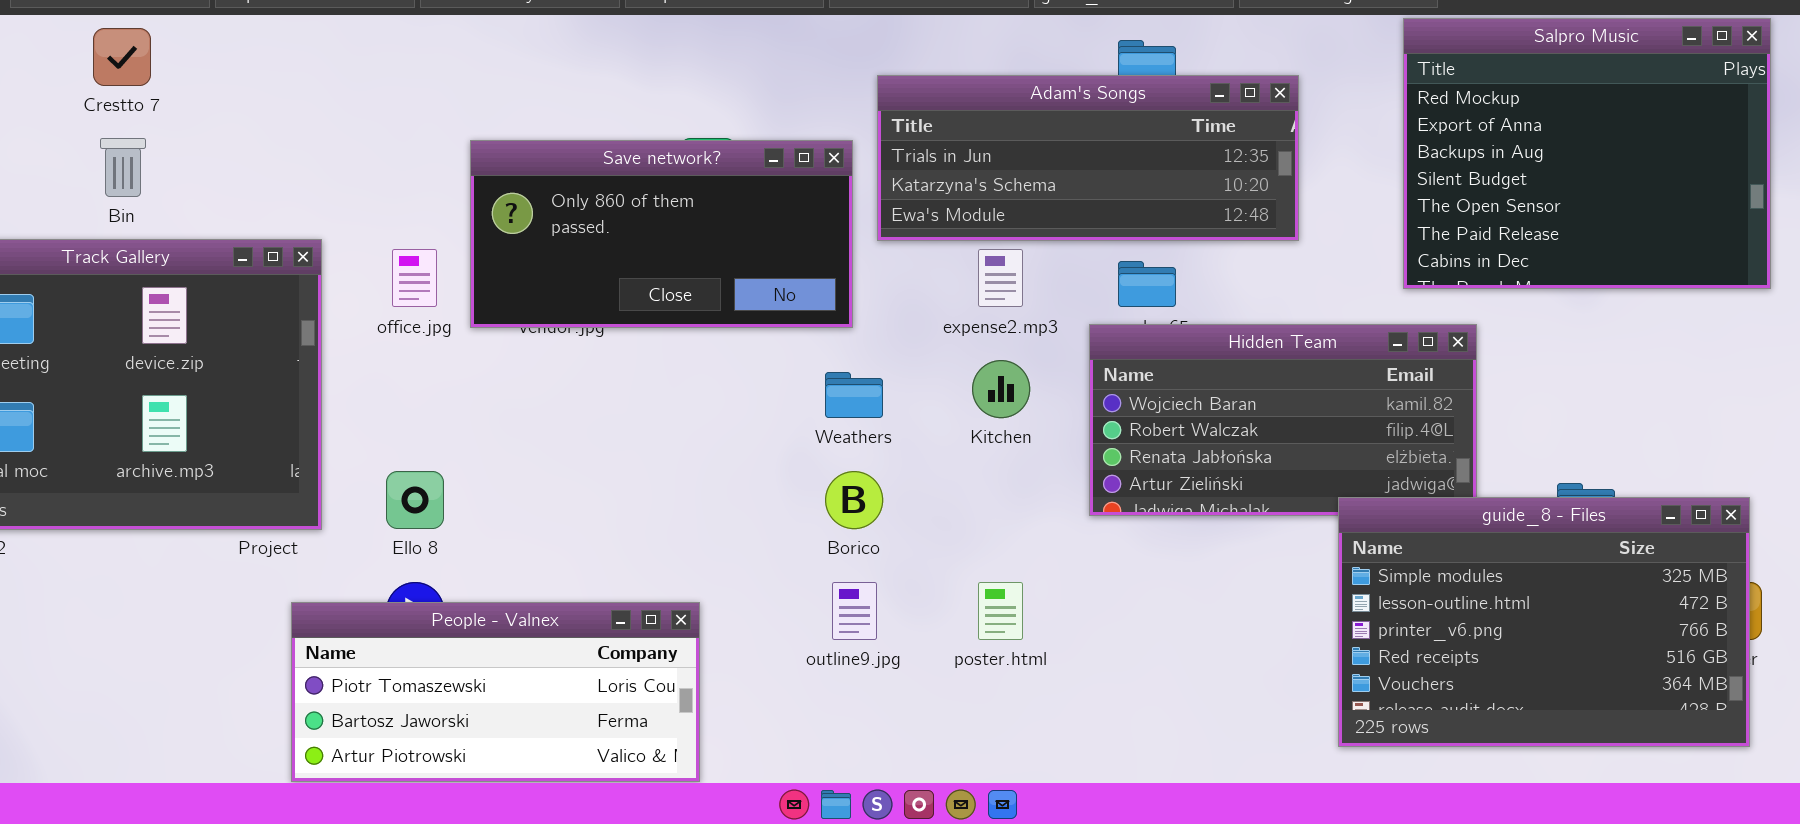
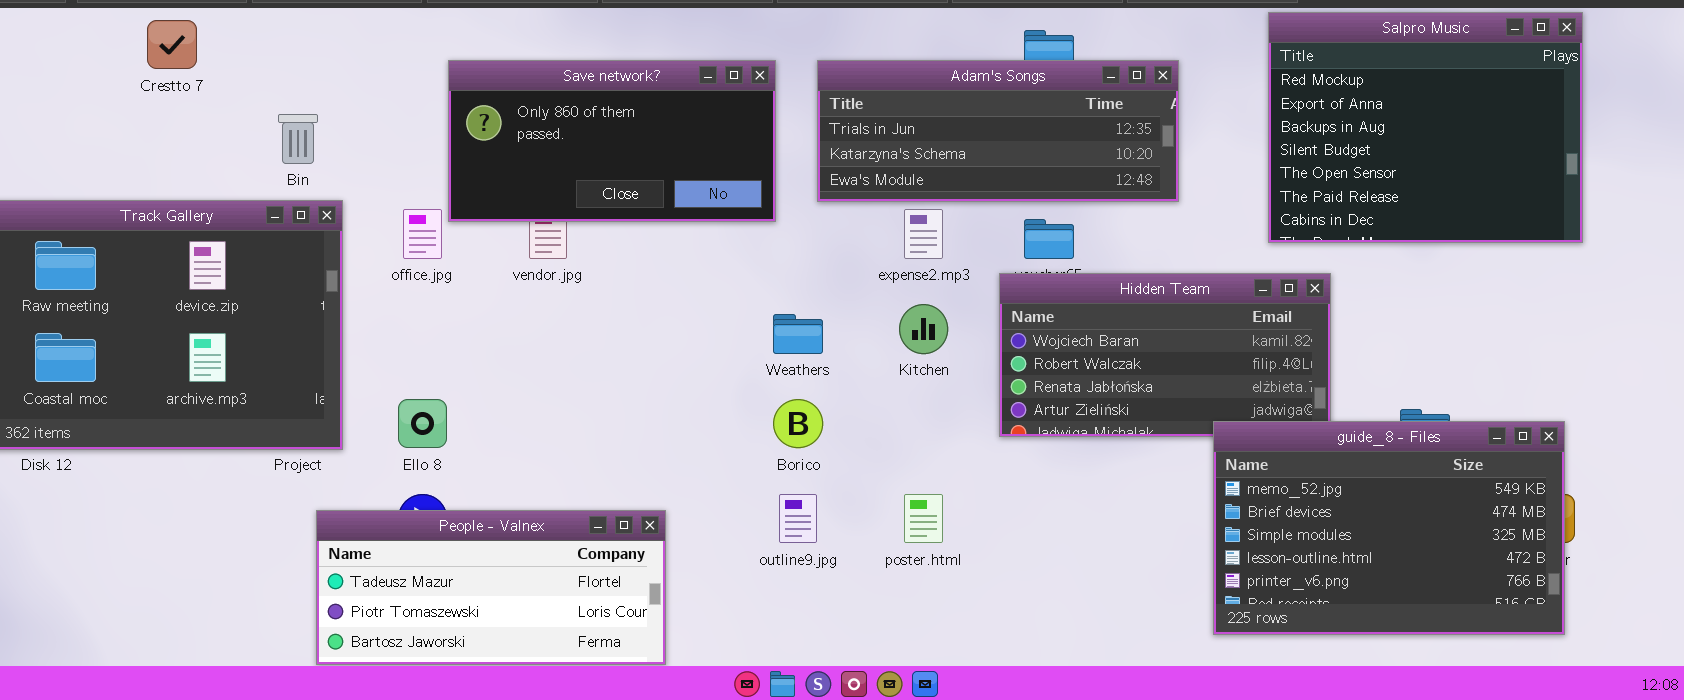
Bin: [100,138,146,197] -> [278,114,318,164], moved
Save network?: [470,140,853,328] -> [448,60,776,222], moved
guide_8 - Files: [1338,497,1750,747] -> [1213,421,1565,635], scrolled up 2 rows
People - Valnex: [291,602,700,782] -> [316,510,666,665], scrolled up 1 row

